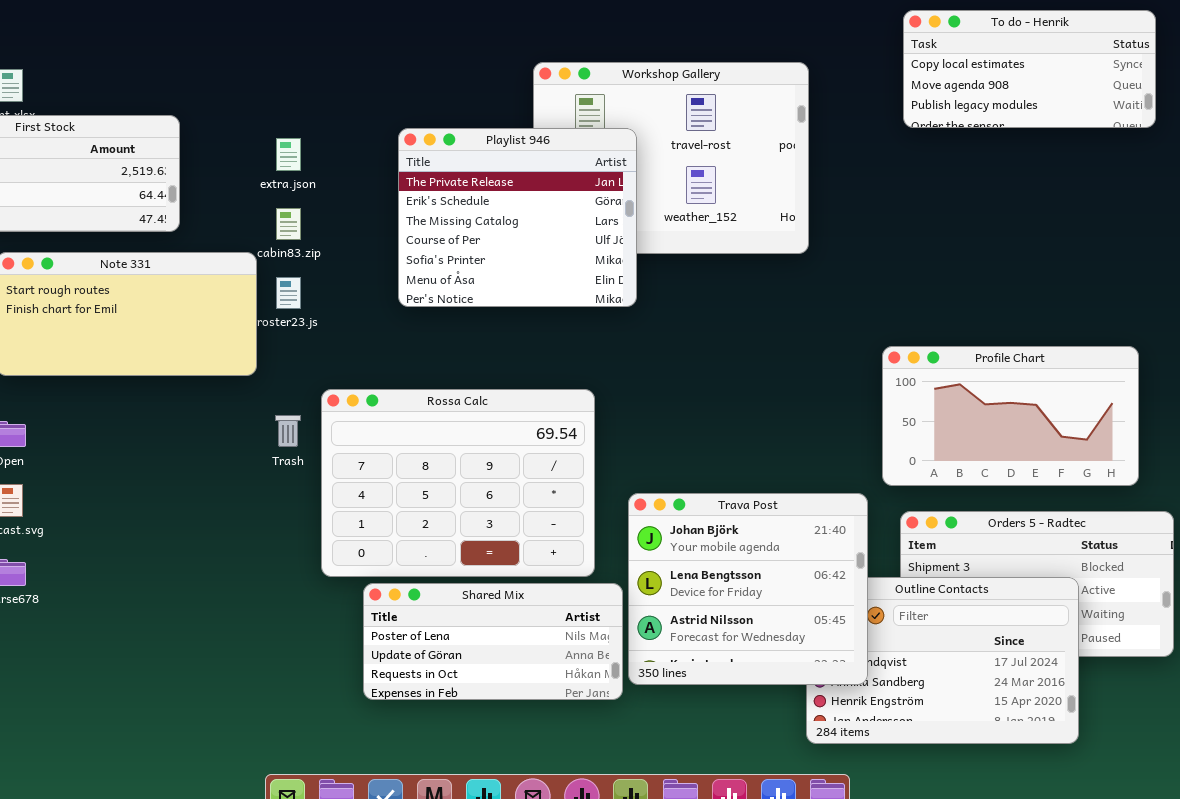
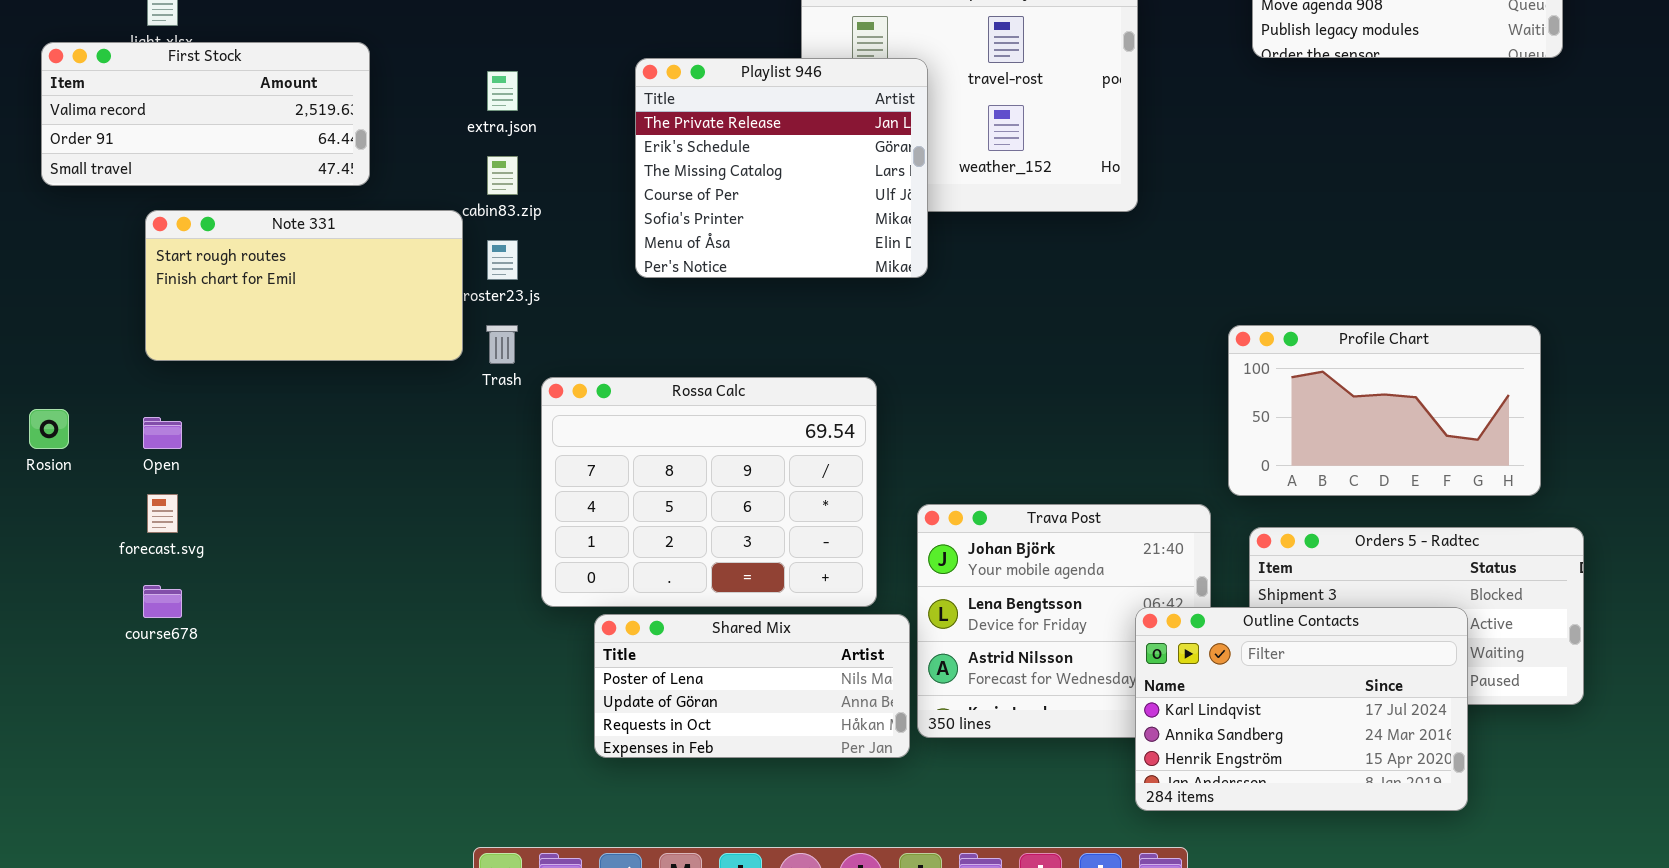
Trash: [275,415,301,447] -> [486,325,518,364], moved
Outline Contacts: [806,577,1079,744] -> [1135,607,1468,811], raised

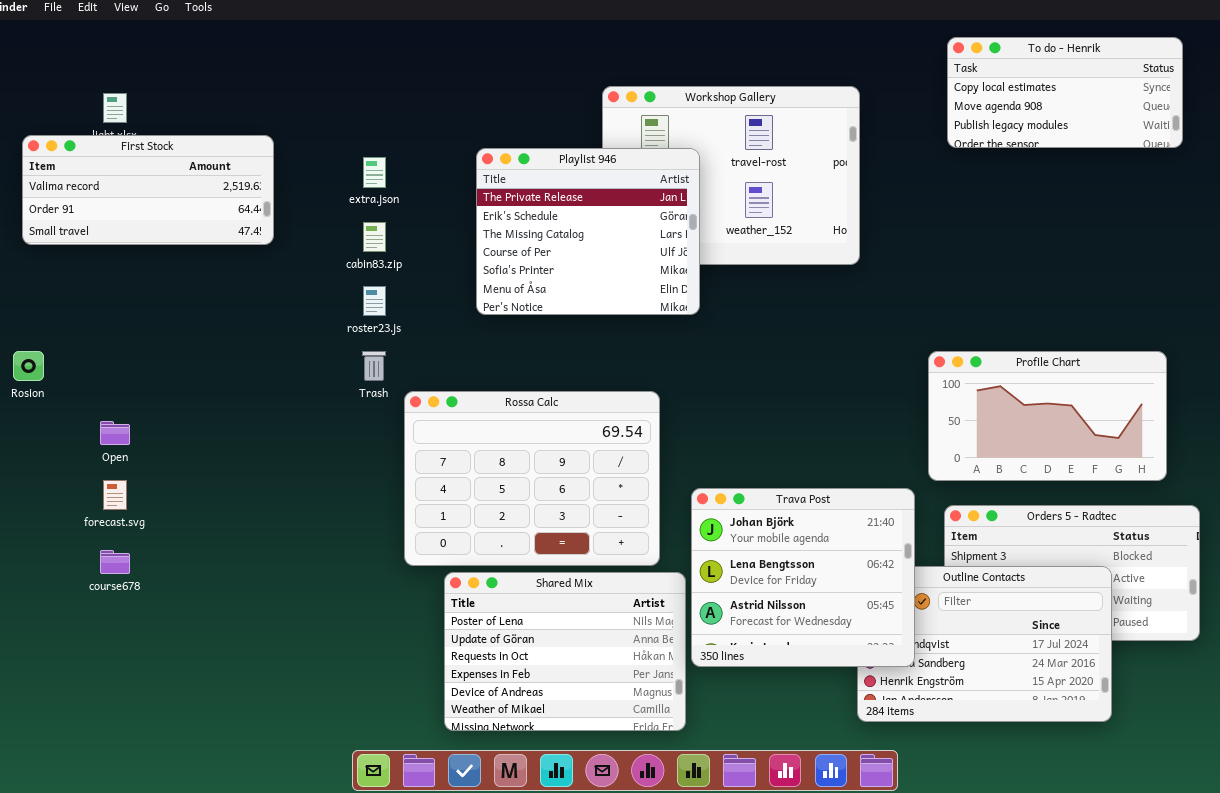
Note 331: [145,210,463,361] -> none, closed
Rosion: [29,409,69,449] -> [13,351,44,381], moved
Trava Post: [917,504,1211,738] -> [691,488,915,667], raised
Shared Mix: [594,614,910,758] -> [444,572,686,731], resized

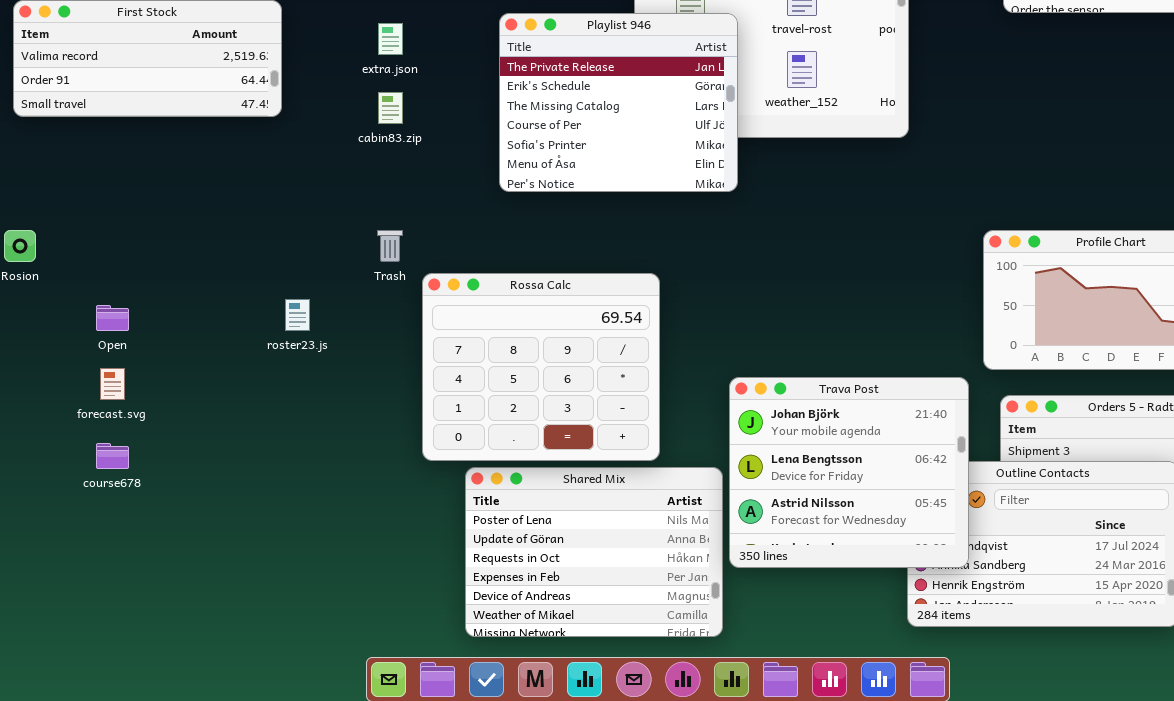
roster23.js: [363,286,386,316] -> [285,299,310,331], moved
Rossa Calc: [404,391,660,566] -> [422,273,660,461], resized

